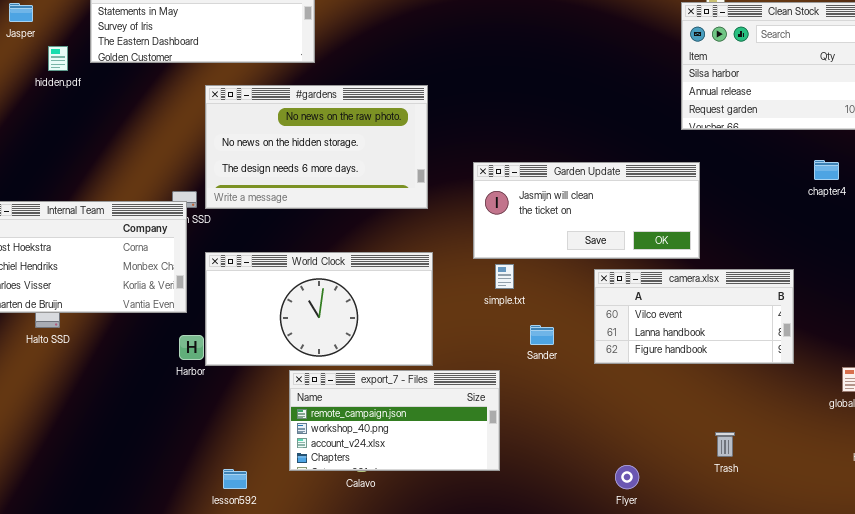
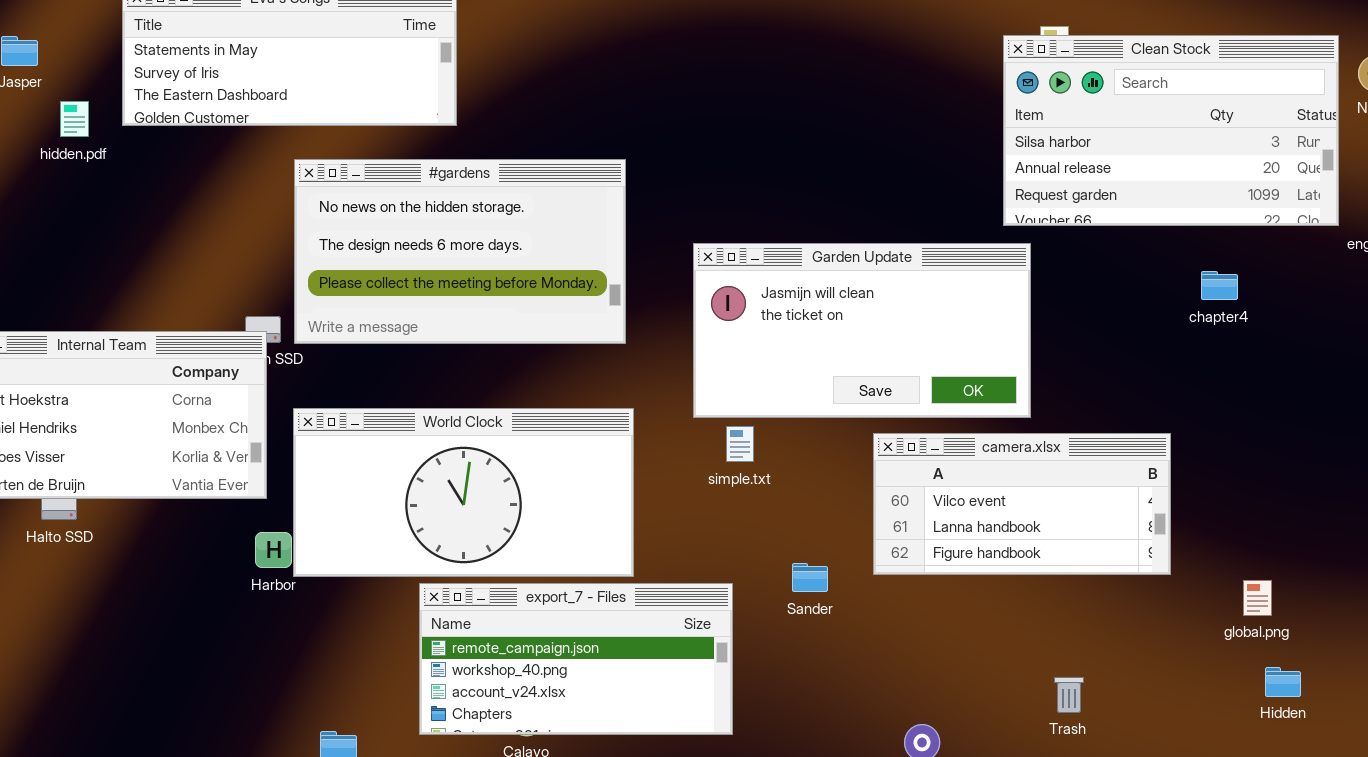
#gardens: [205,85,428,209] -> [294,159,626,344], scrolled down 1 row
Garden Update: [473,162,700,259] -> [693,243,1031,418], resized
Sander: [530,325,554,345] -> [792,563,828,592], moved

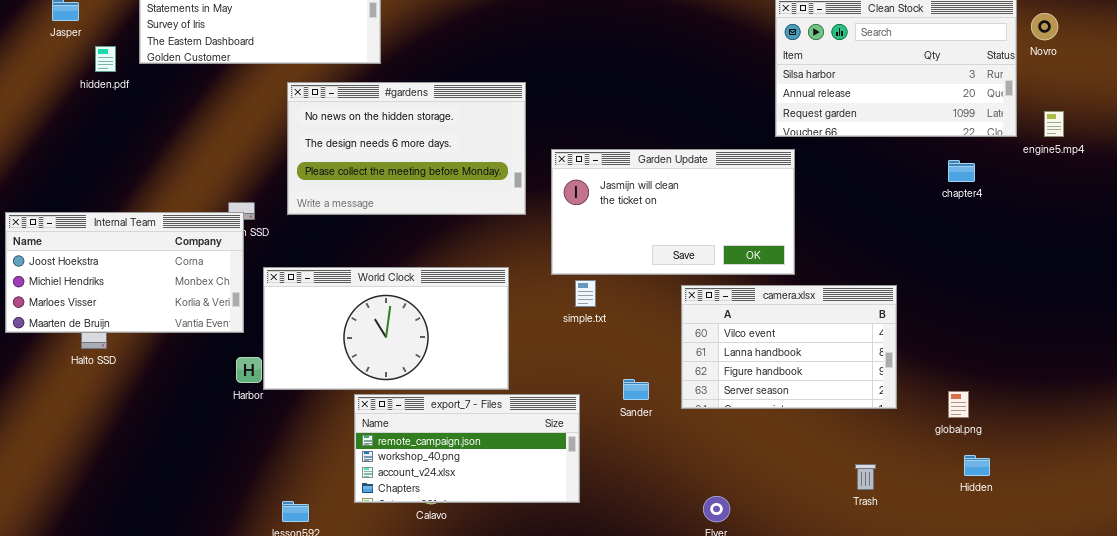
#gardens: [294,159,626,344] -> [287,82,526,215], moved
chapter4: [1201,271,1238,300] -> [948,160,975,182], moved
camera.xlsx: [873,433,1171,575] -> [681,285,897,409], resized
Trash: [1054,677,1084,713] -> [855,464,876,490], moved

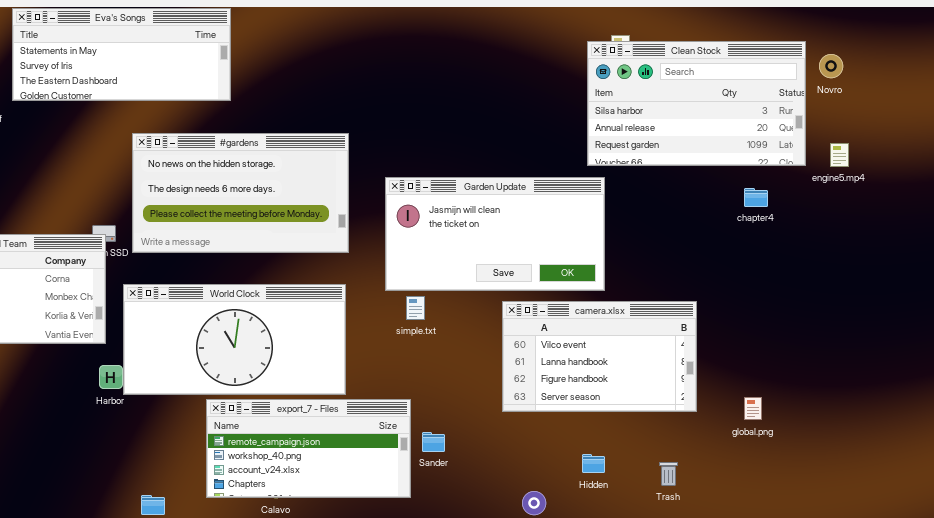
#gardens: [287,82,526,215] -> [132,133,349,253], moved
Sander: [623,379,649,400] -> [422,432,445,452], moved
Hidden: [964,455,990,476] -> [582,454,605,473], moved

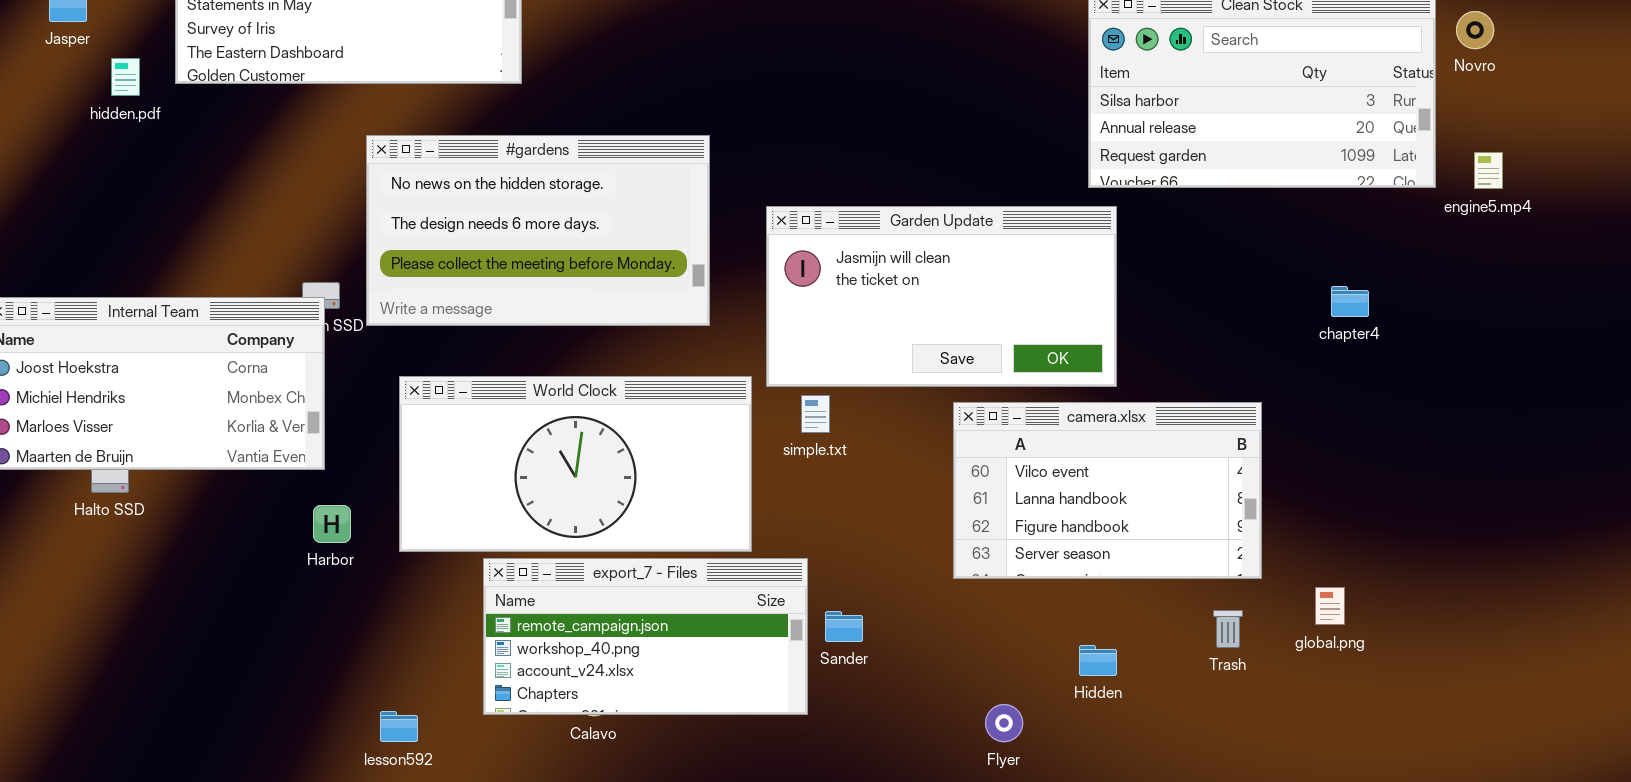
chapter4: [744,188,768,207] -> [1331,286,1369,317], moved
World Clock: [123,284,346,395] -> [399,376,752,552], moved
global.png: [744,397,762,420] -> [1315,587,1345,625], moved
Trash: [659,462,678,486] -> [1213,610,1243,648], moved

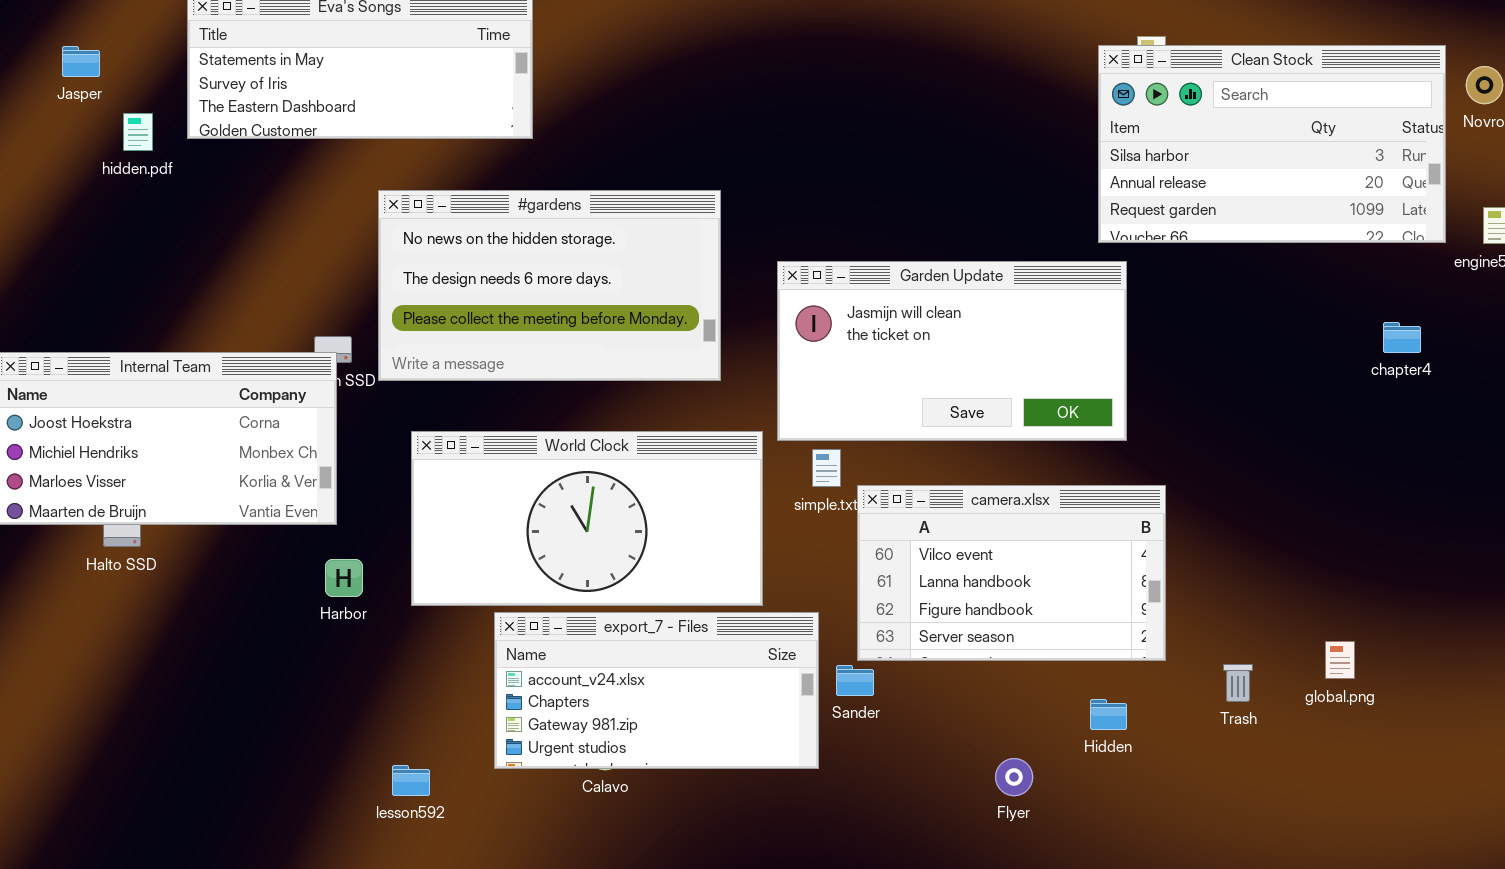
chapter4: [1331,286,1369,317] -> [1383,322,1421,353], moved
camera.xlsx: [953,402,1262,579] -> [857,485,1166,661], moved
export_7 - Files: [483,558,808,715] -> [494,612,819,769], scrolled down 2 rows

